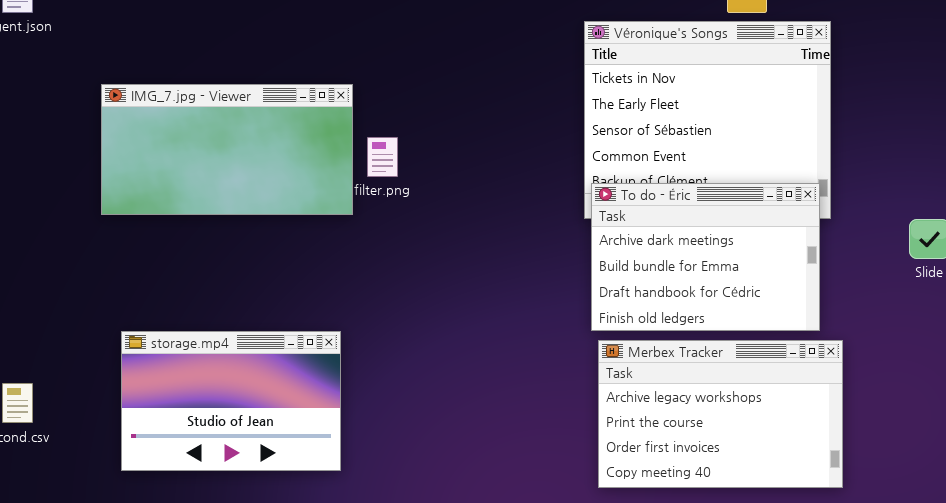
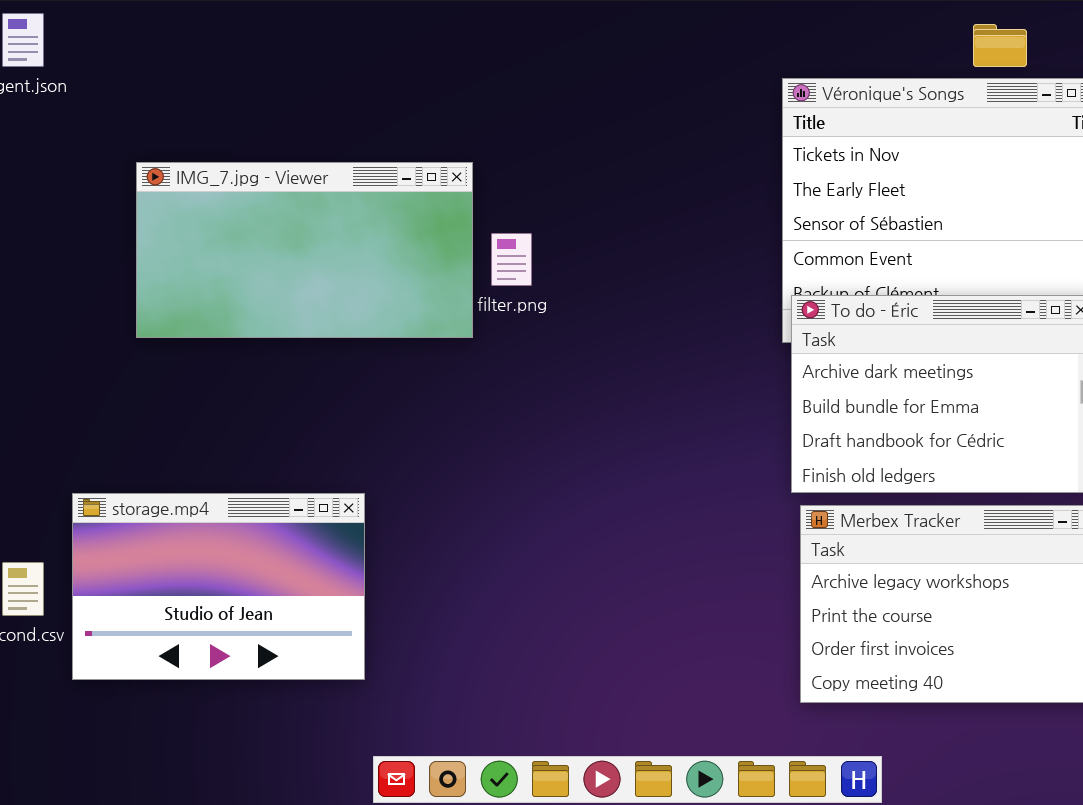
storage.mp4: [121,331,341,471] -> [72,493,365,680], moved

